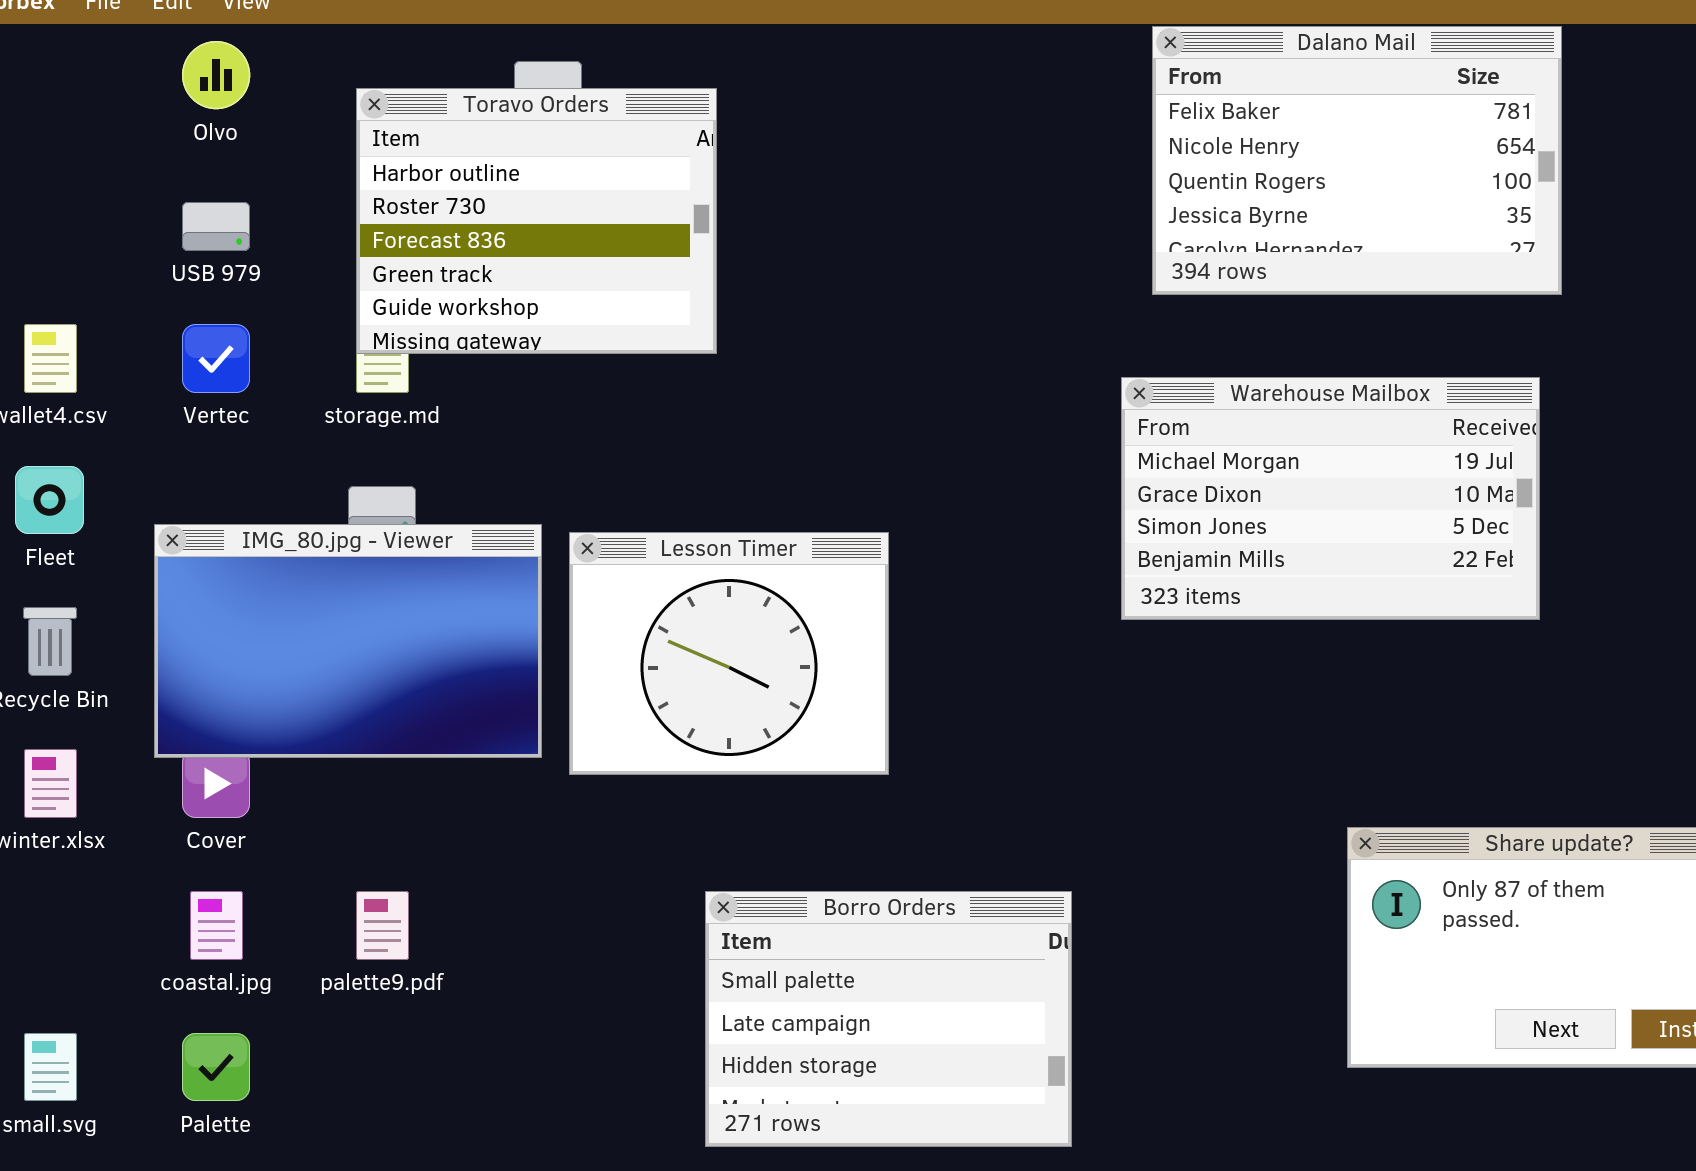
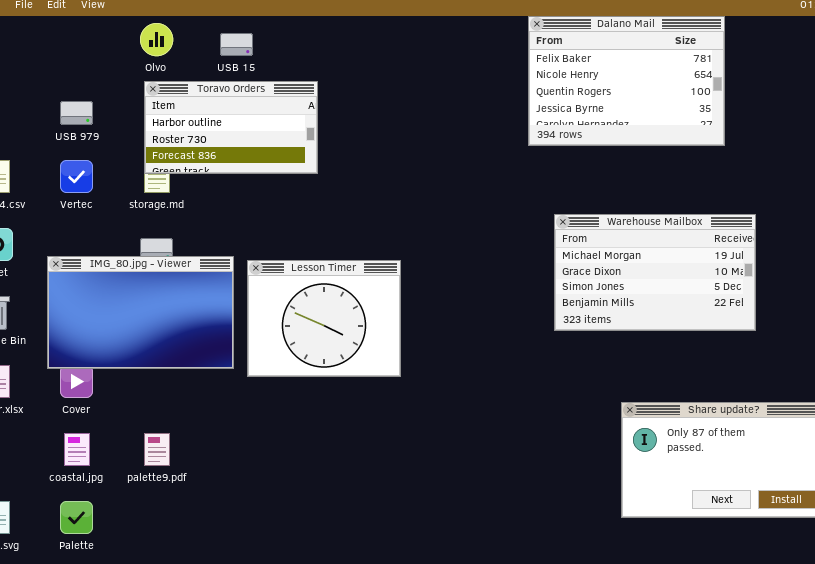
Olvo: [182,41,250,109] -> [140,23,173,56], moved
Toravo Orders: [356,88,717,354] -> [144,81,318,174], resized
Warehouse Mailbox: [1121,377,1540,620] -> [554,214,756,331], moved
Borro Orders: [705,891,1072,1147] -> none, closed

